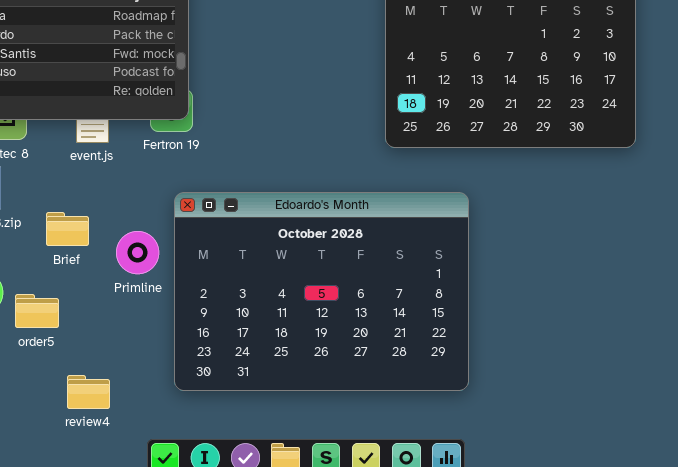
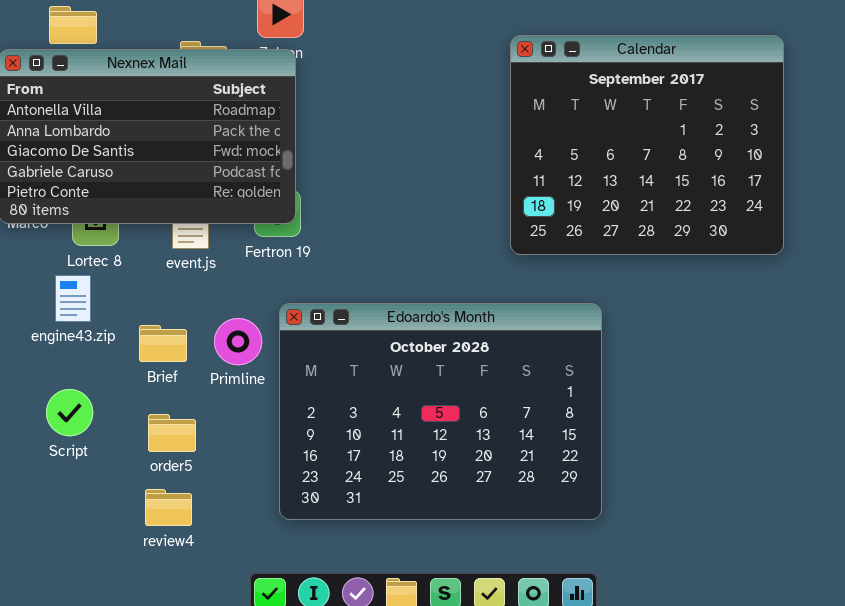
Primline: [116,231,159,274] -> [214,318,262,365], moved
order5: [15,294,59,328] -> [148,414,196,452], moved
review4: [67,375,110,409] -> [145,489,192,526], moved

